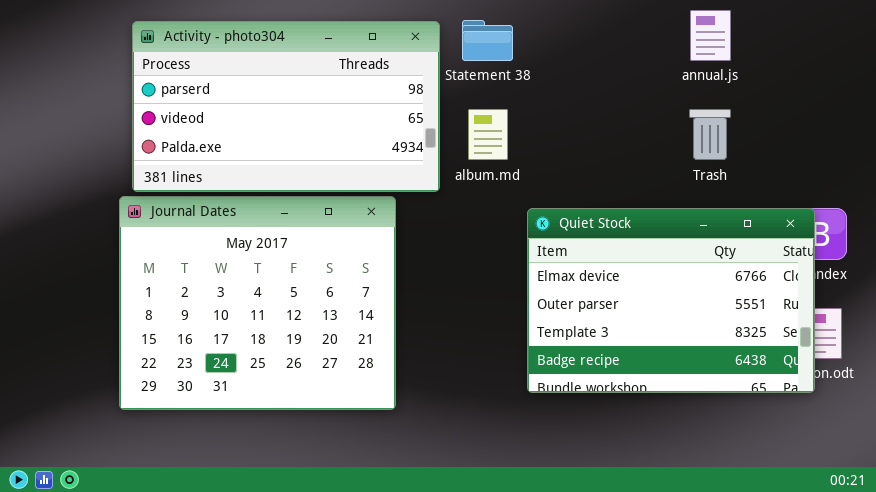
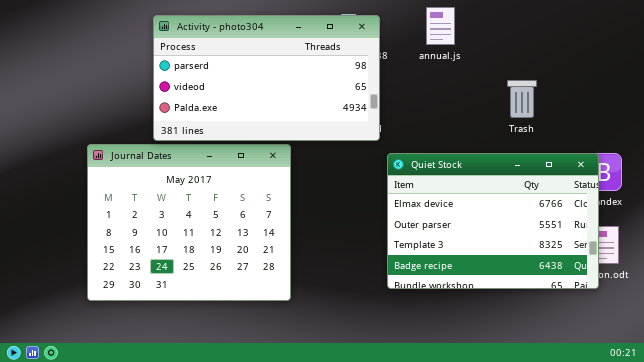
annual.js: [690,10,731,61] -> [426,7,455,45], moved
Activity - photo304: [132,21,440,192] -> [153,15,380,141], moved

